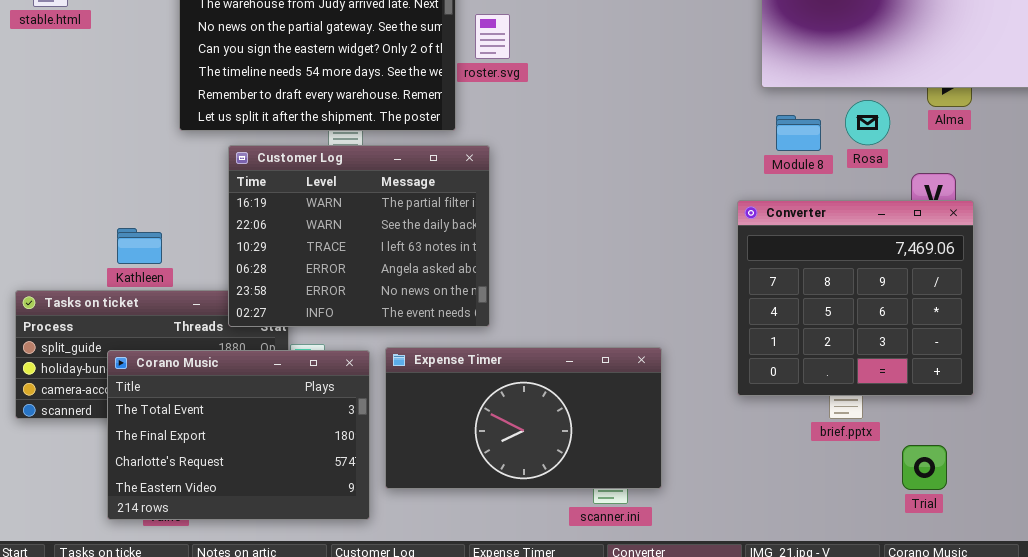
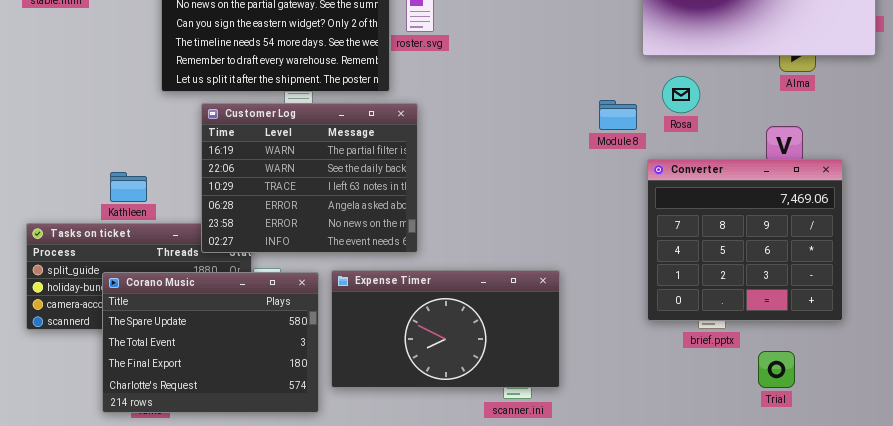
Rosa: [845,100,890,145] -> [662,76,700,113], moved
Module 8: [776,115,821,151] -> [599,100,637,130], moved
Converter: [737,200,974,396] -> [647,159,843,321], moved
Corano Music: [107,350,370,520] -> [102,272,319,413], scrolled up 1 row

